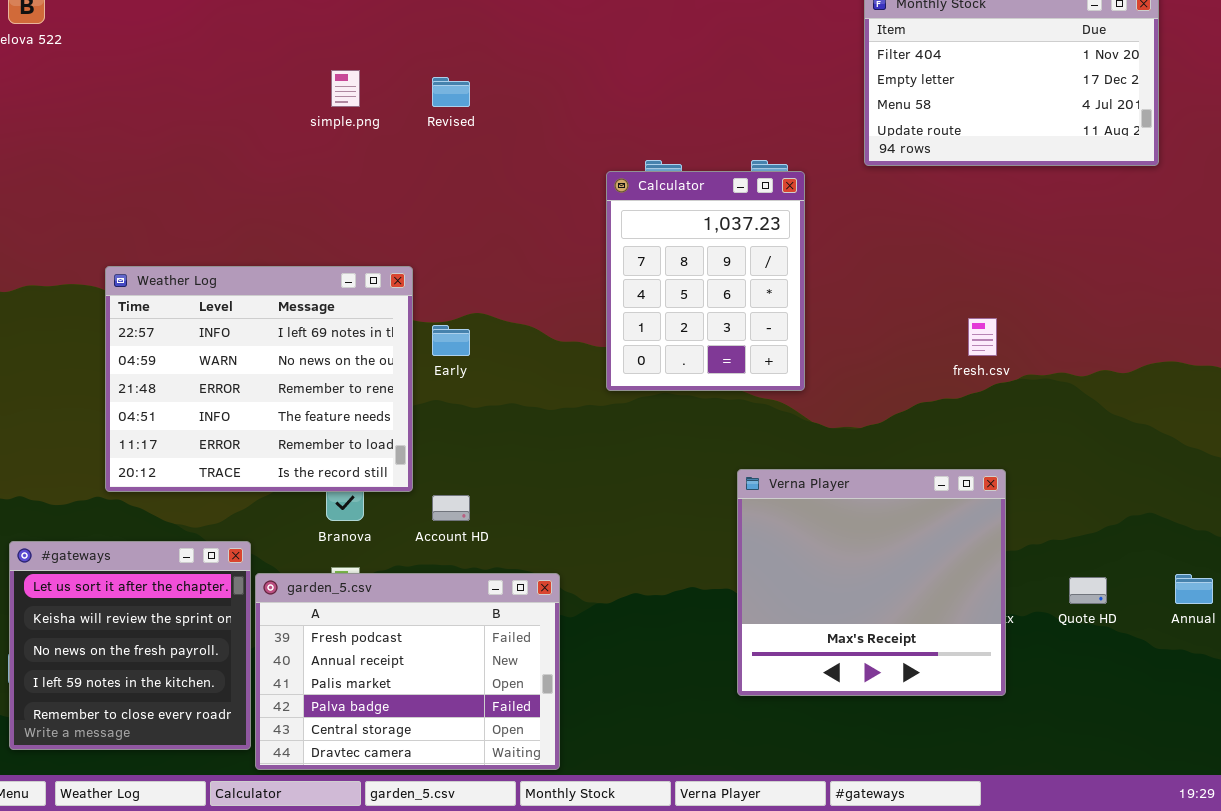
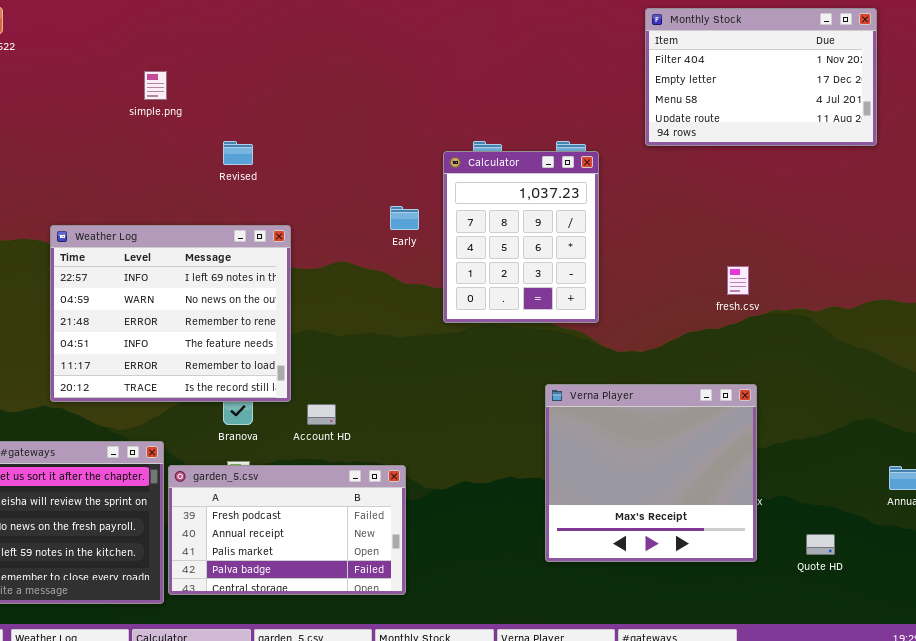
simple.png: [331,70,360,107] -> [144,71,167,100], moved
Revised: [432,77,470,107] -> [223,141,253,165], moved
Early: [432,325,470,356] -> [390,206,419,230], moved
garden_5.csv: [255,573,560,770] -> [168,465,406,595], resized
Quote HD: [1069,577,1107,604] -> [806,534,835,555], moved

